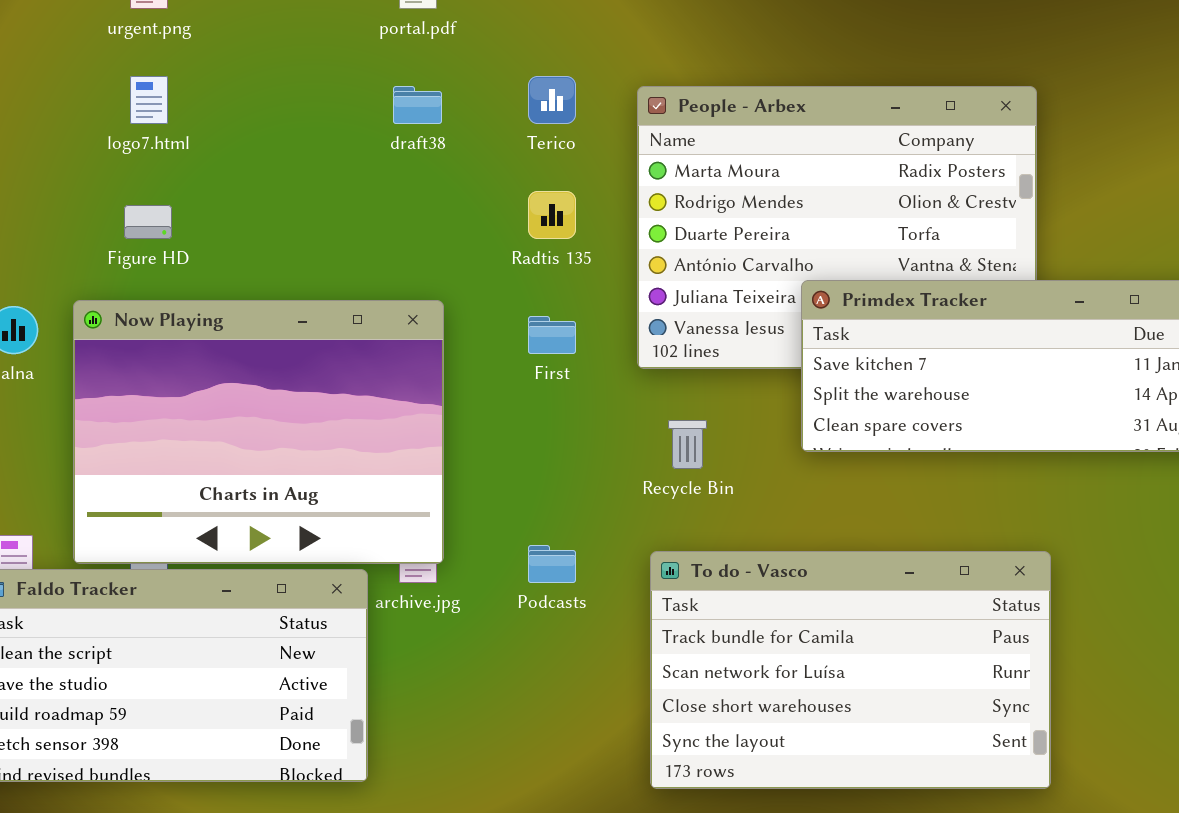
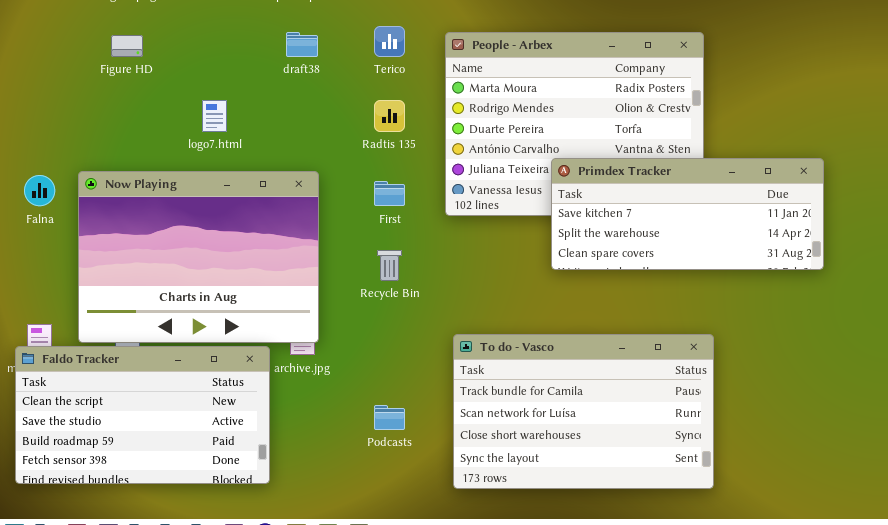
logo7.html: [130,76,168,124] -> [202,100,227,132], moved
Figure HD: [124,205,172,239] -> [111,35,143,57], moved
Recycle Bin: [668,420,707,469] -> [377,250,402,281], moved
Podcasts: [528,545,576,583] -> [374,405,405,430], moved

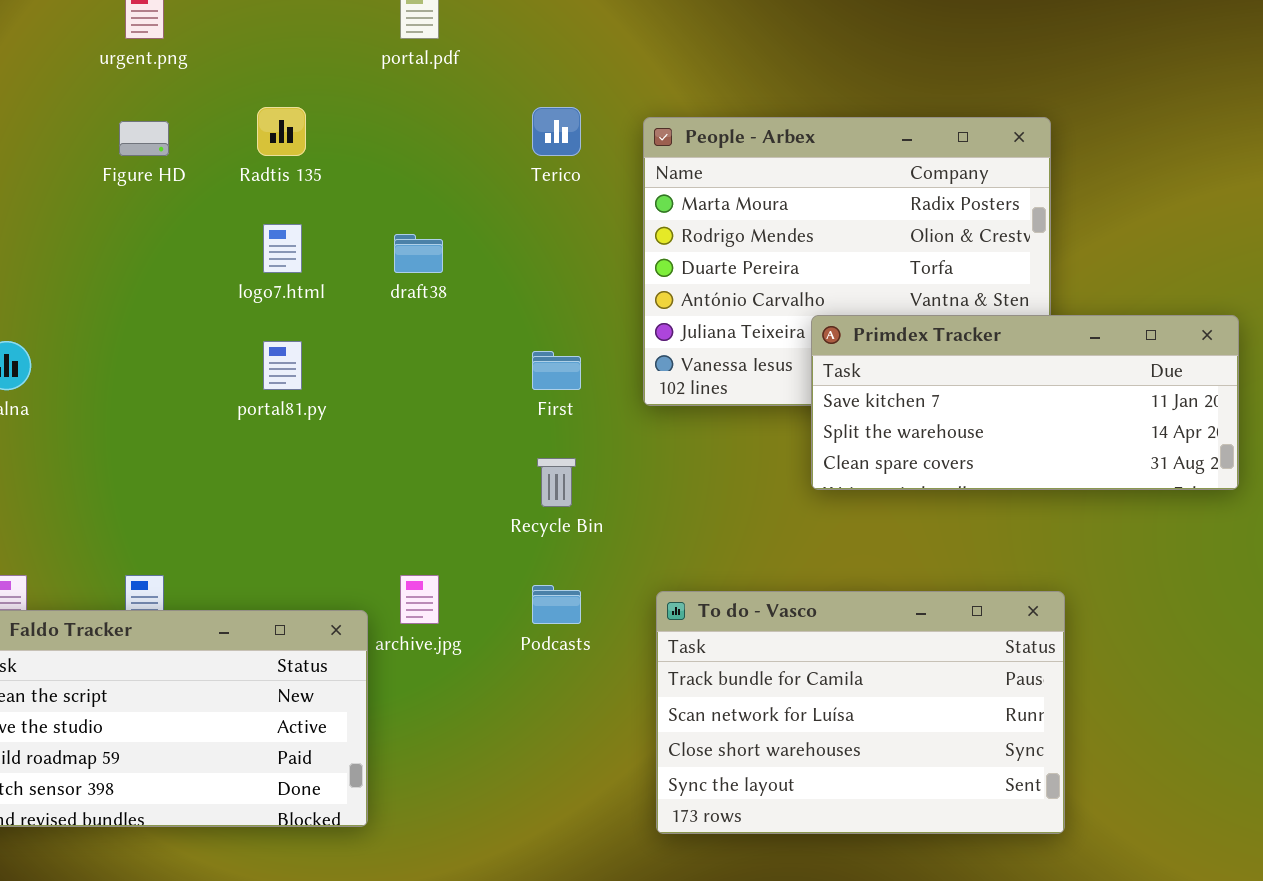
draft38: [286,32,318,57] -> [394,234,443,273], moved
Radtis 135: [374,100,405,132] -> [257,107,306,156], moved
Now Playing: [78,171,319,343] -> none, closed
Podcasts: [374,405,405,430] -> [532,585,581,624], moved

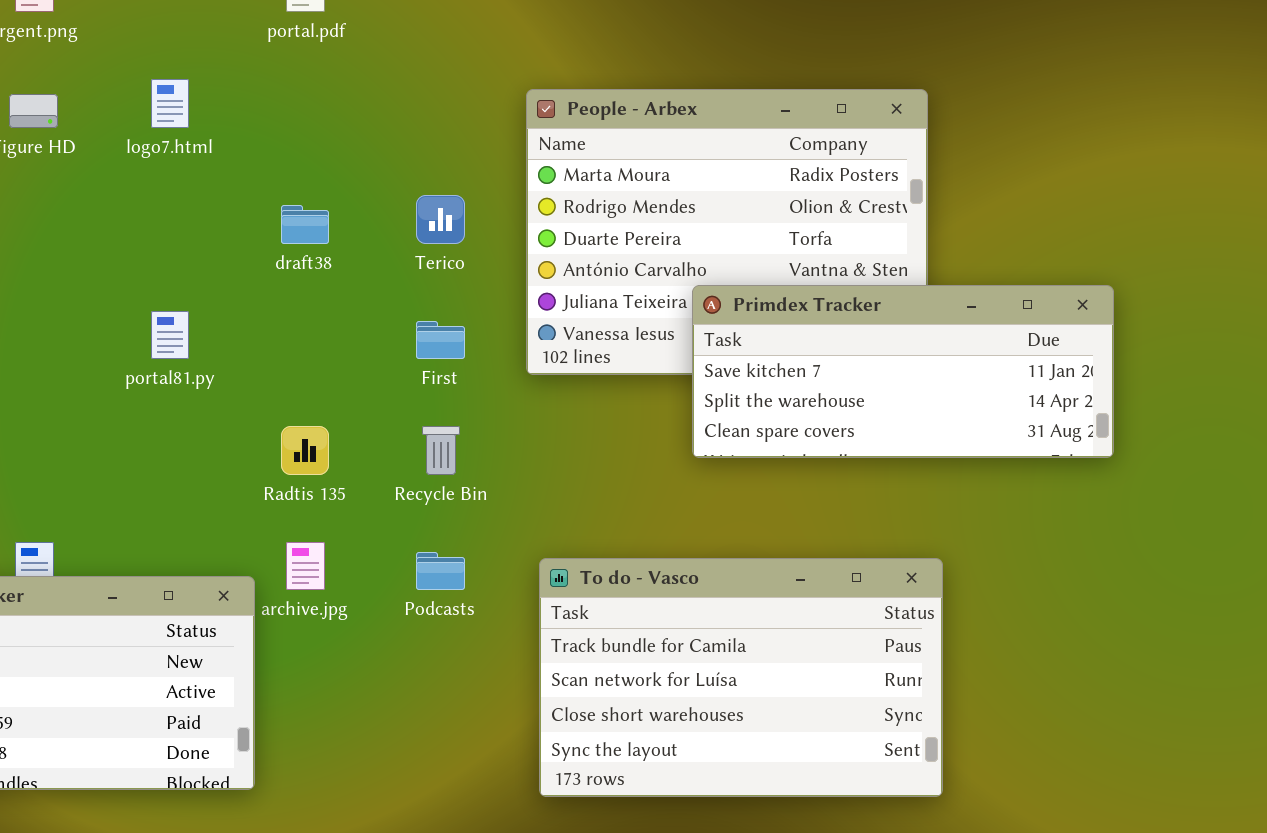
Radtis 135: [257,107,306,156] -> [281,426,329,475], moved
Terico: [532,107,581,156] -> [416,195,465,244], moved
logo7.html: [263,224,302,273] -> [151,79,189,128], moved

